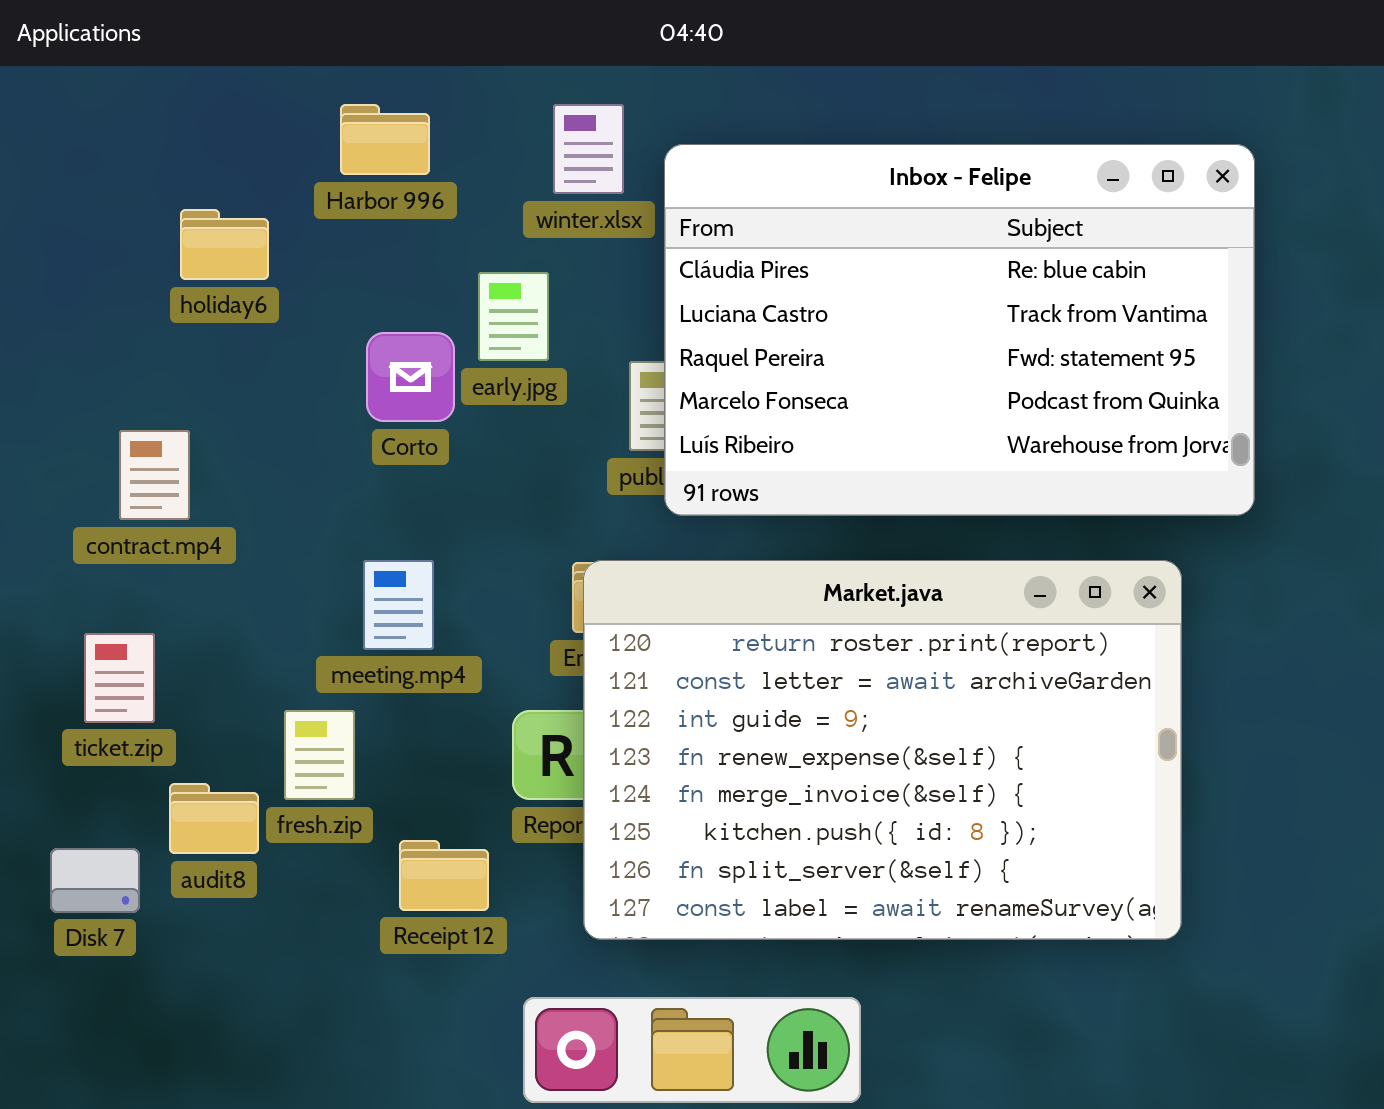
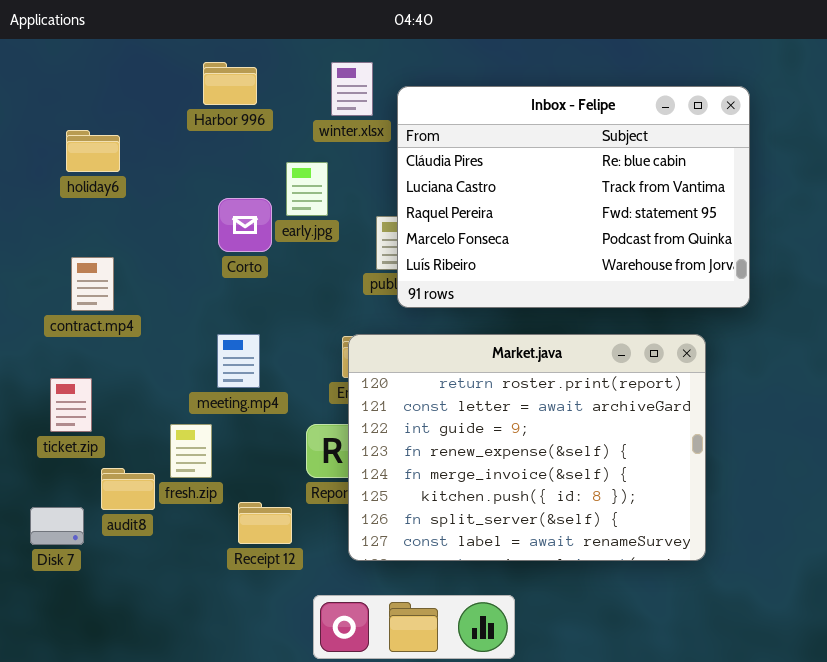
holiday6: [180,209,269,280] -> [66,130,120,172], moved

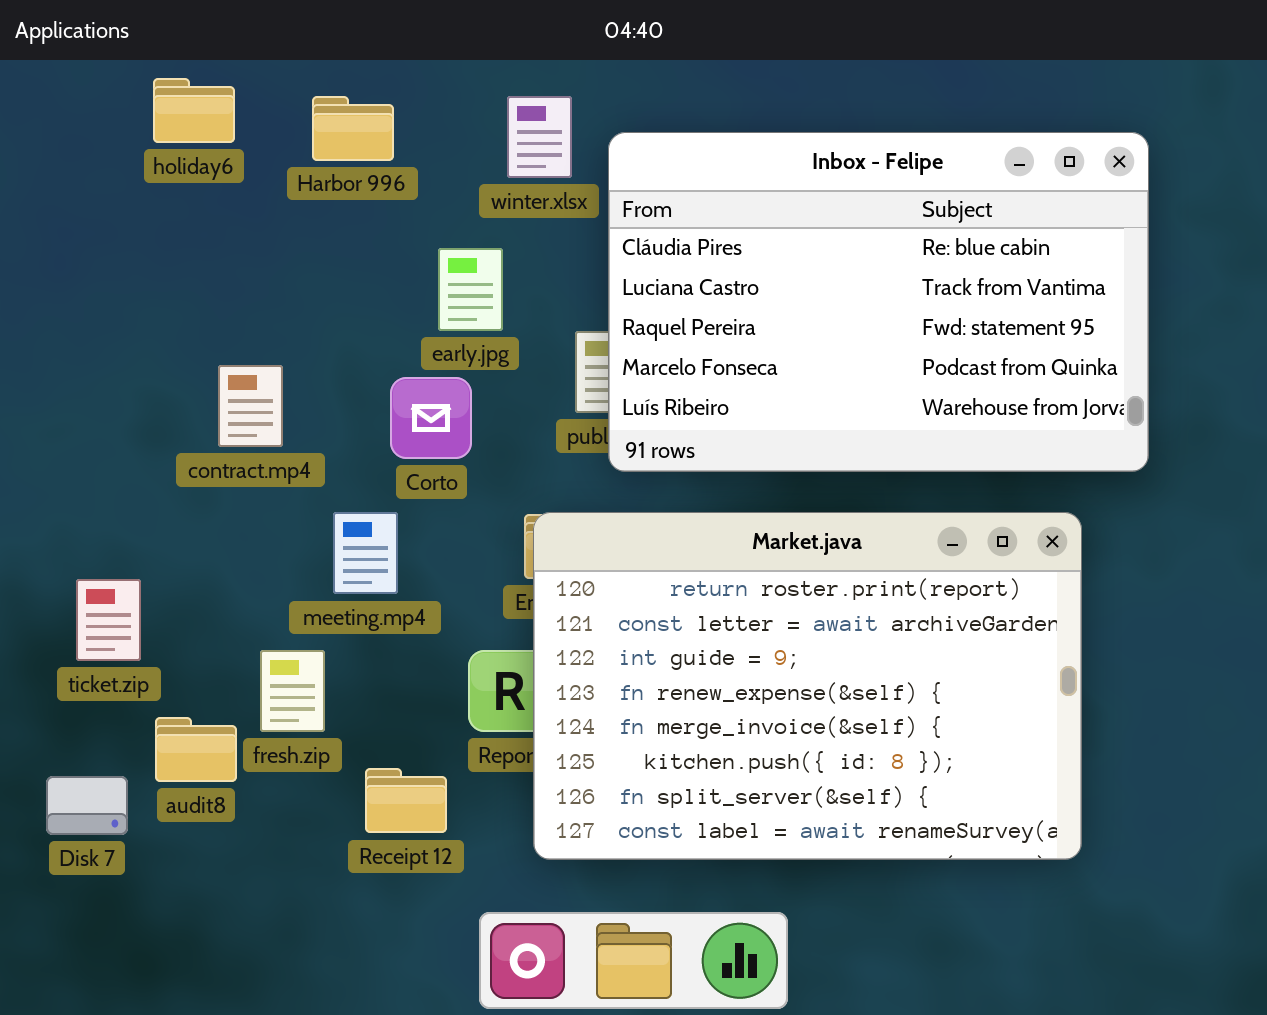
holiday6: [66,130,120,172] -> [153,78,235,143], moved
Corto: [218,198,272,252] -> [390,377,472,459], moved
contract.mp4: [71,257,114,311] -> [218,365,283,447], moved

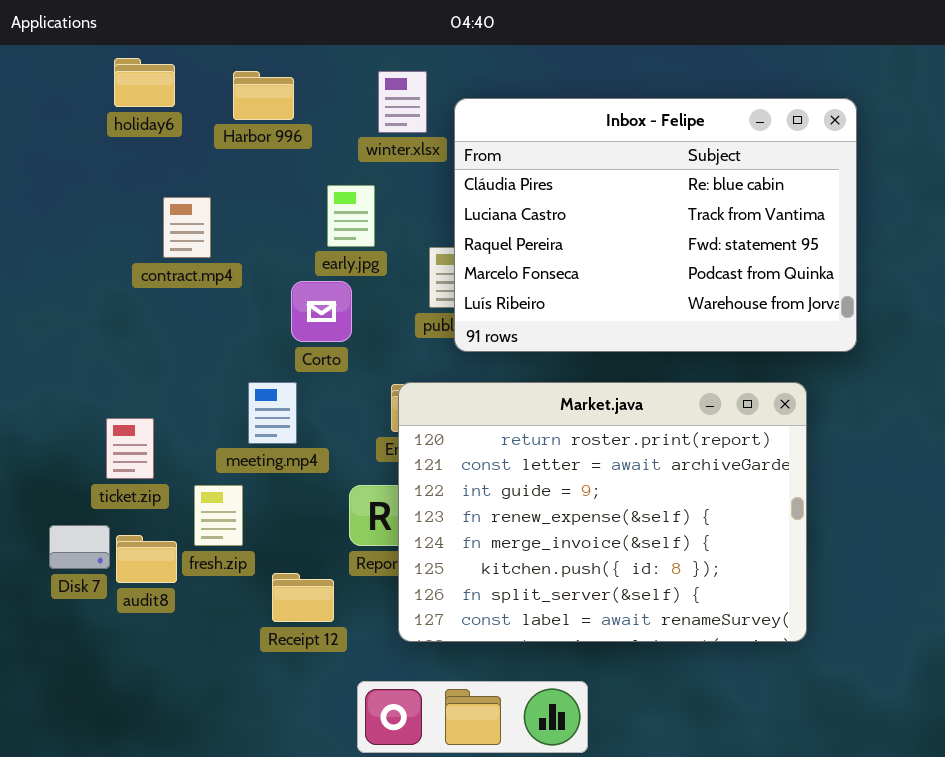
contract.mp4: [218,365,283,447] -> [163,197,211,258], moved
ticket.zip: [76,579,141,661] -> [106,418,154,479], moved
Disk 7: [46,776,128,835] -> [49,525,110,569], moved

